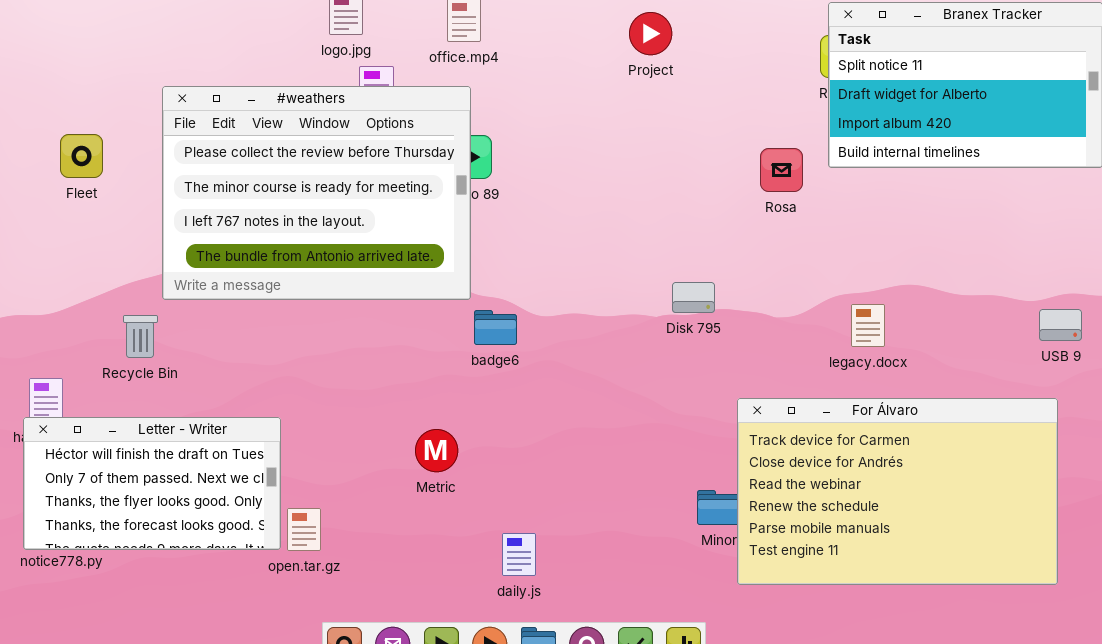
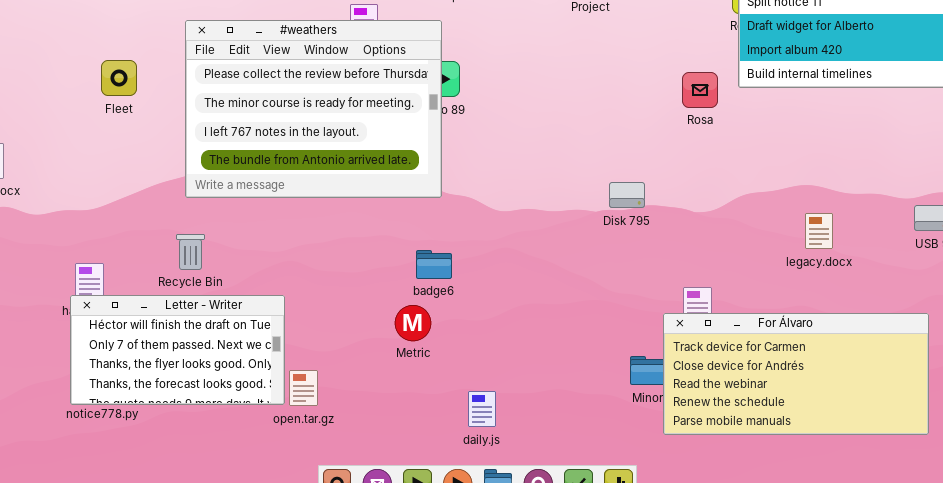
legacy.docx: [851,304,885,347] -> [805,213,833,249], moved
badge6: [474,310,517,345] -> [416,250,452,279], moved
Recycle Bin: [123,315,158,358] -> [176,234,205,270], moved
For Álvaro: [737,398,1058,585] -> [663,313,929,435], resized

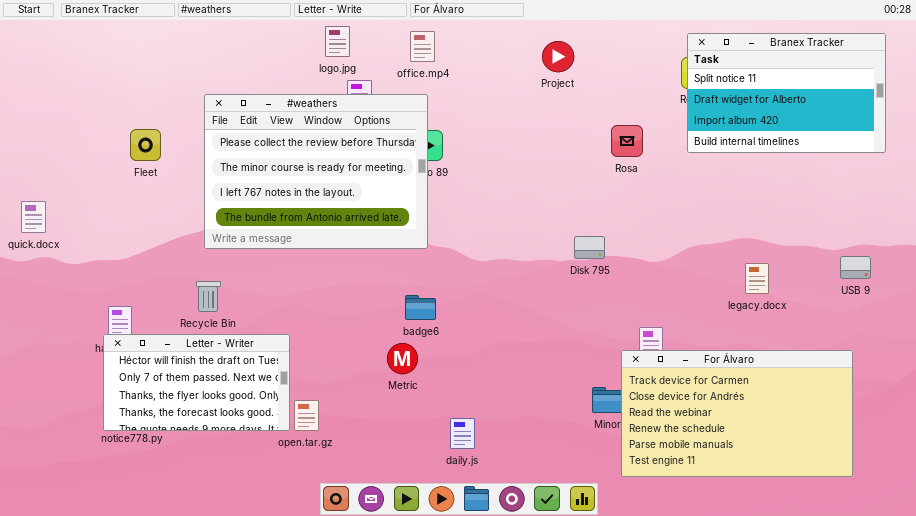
Rosa: [682,72,718,108] -> [611,125,643,157], moved
For Álvaro: [663,313,929,435] -> [621,350,853,477], resized

